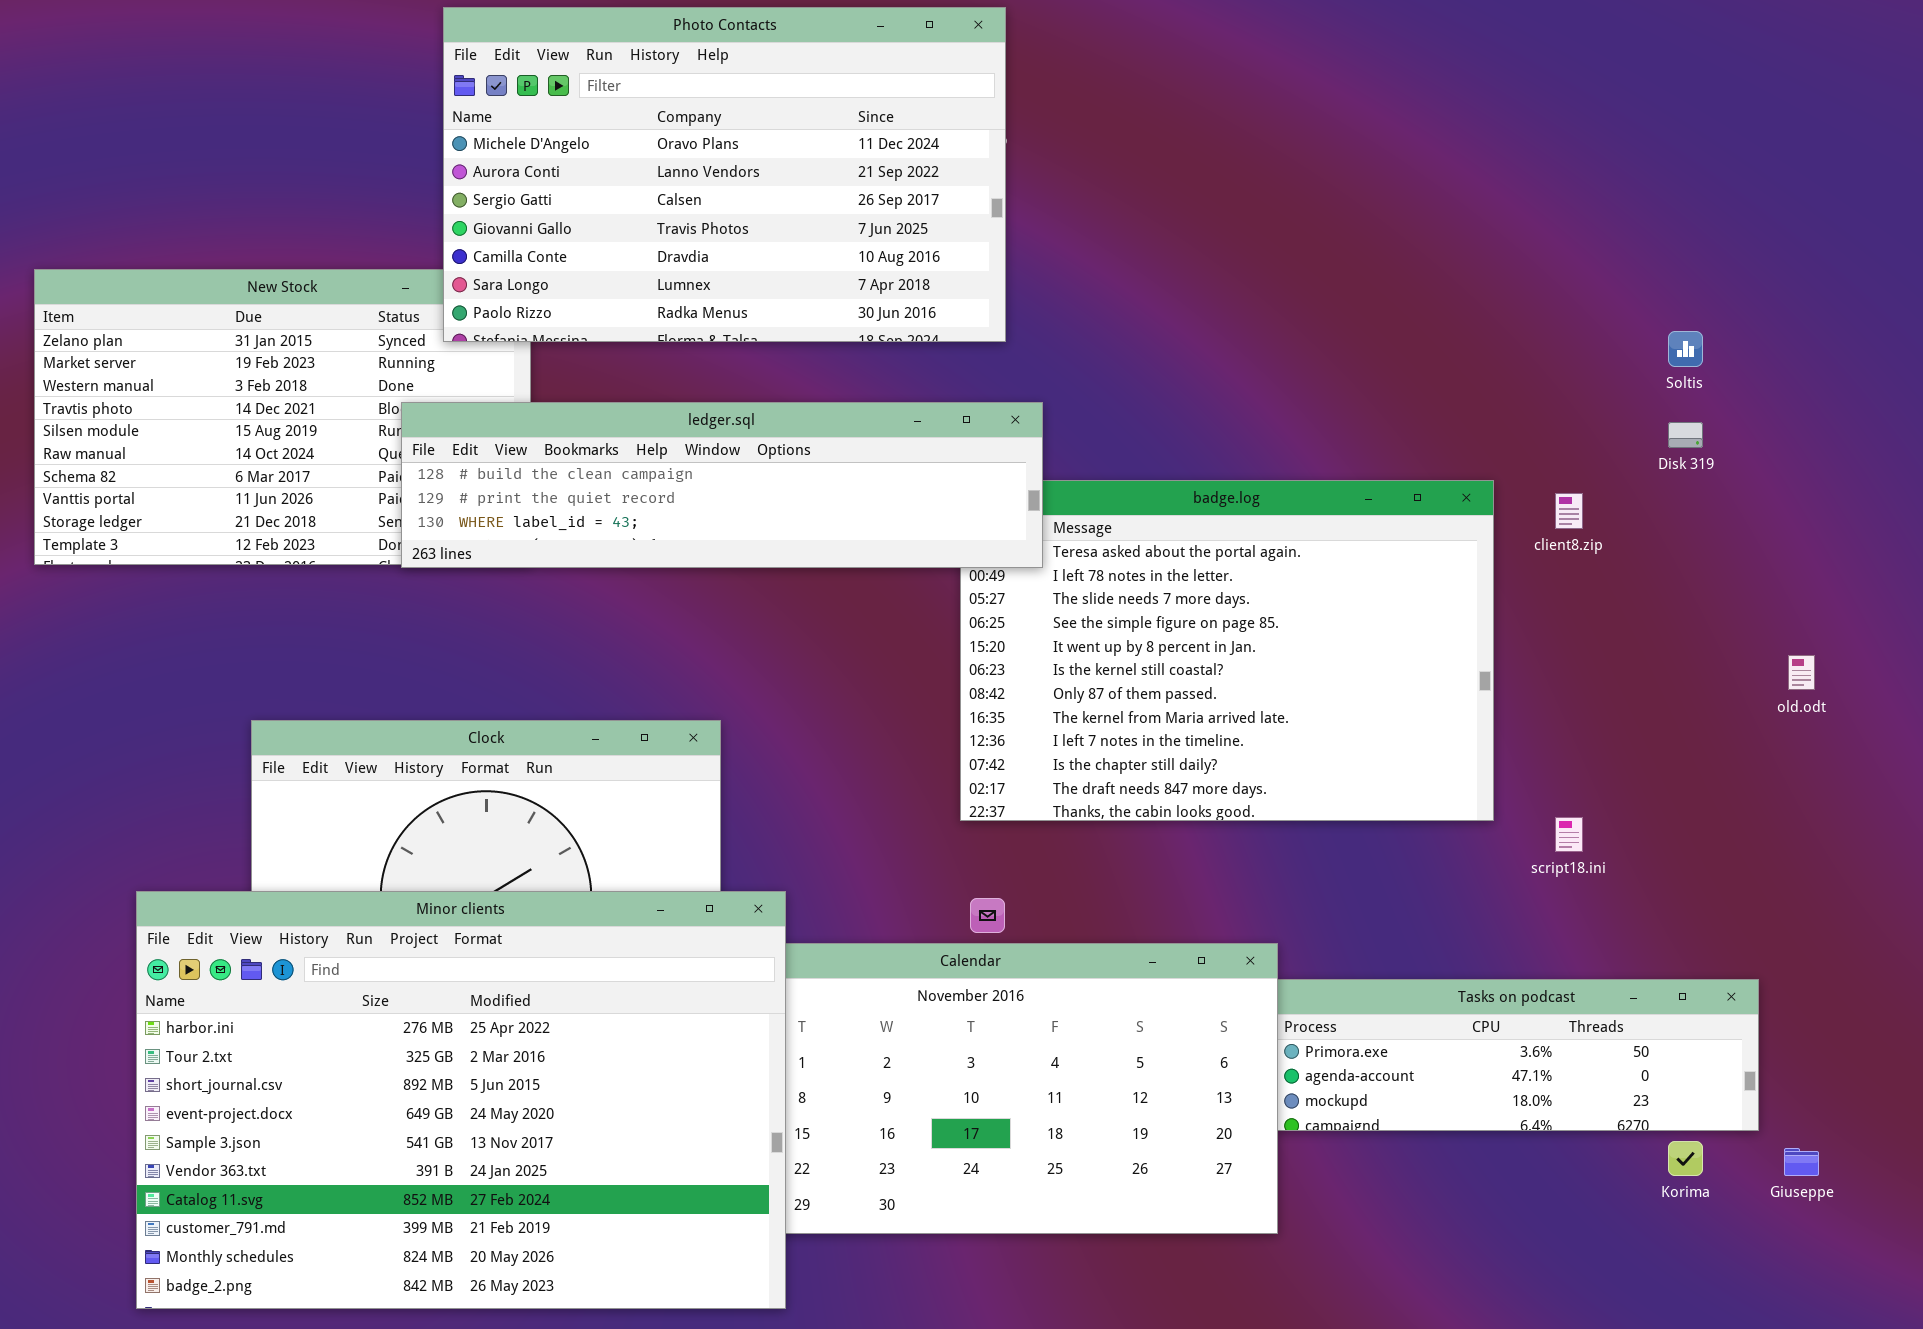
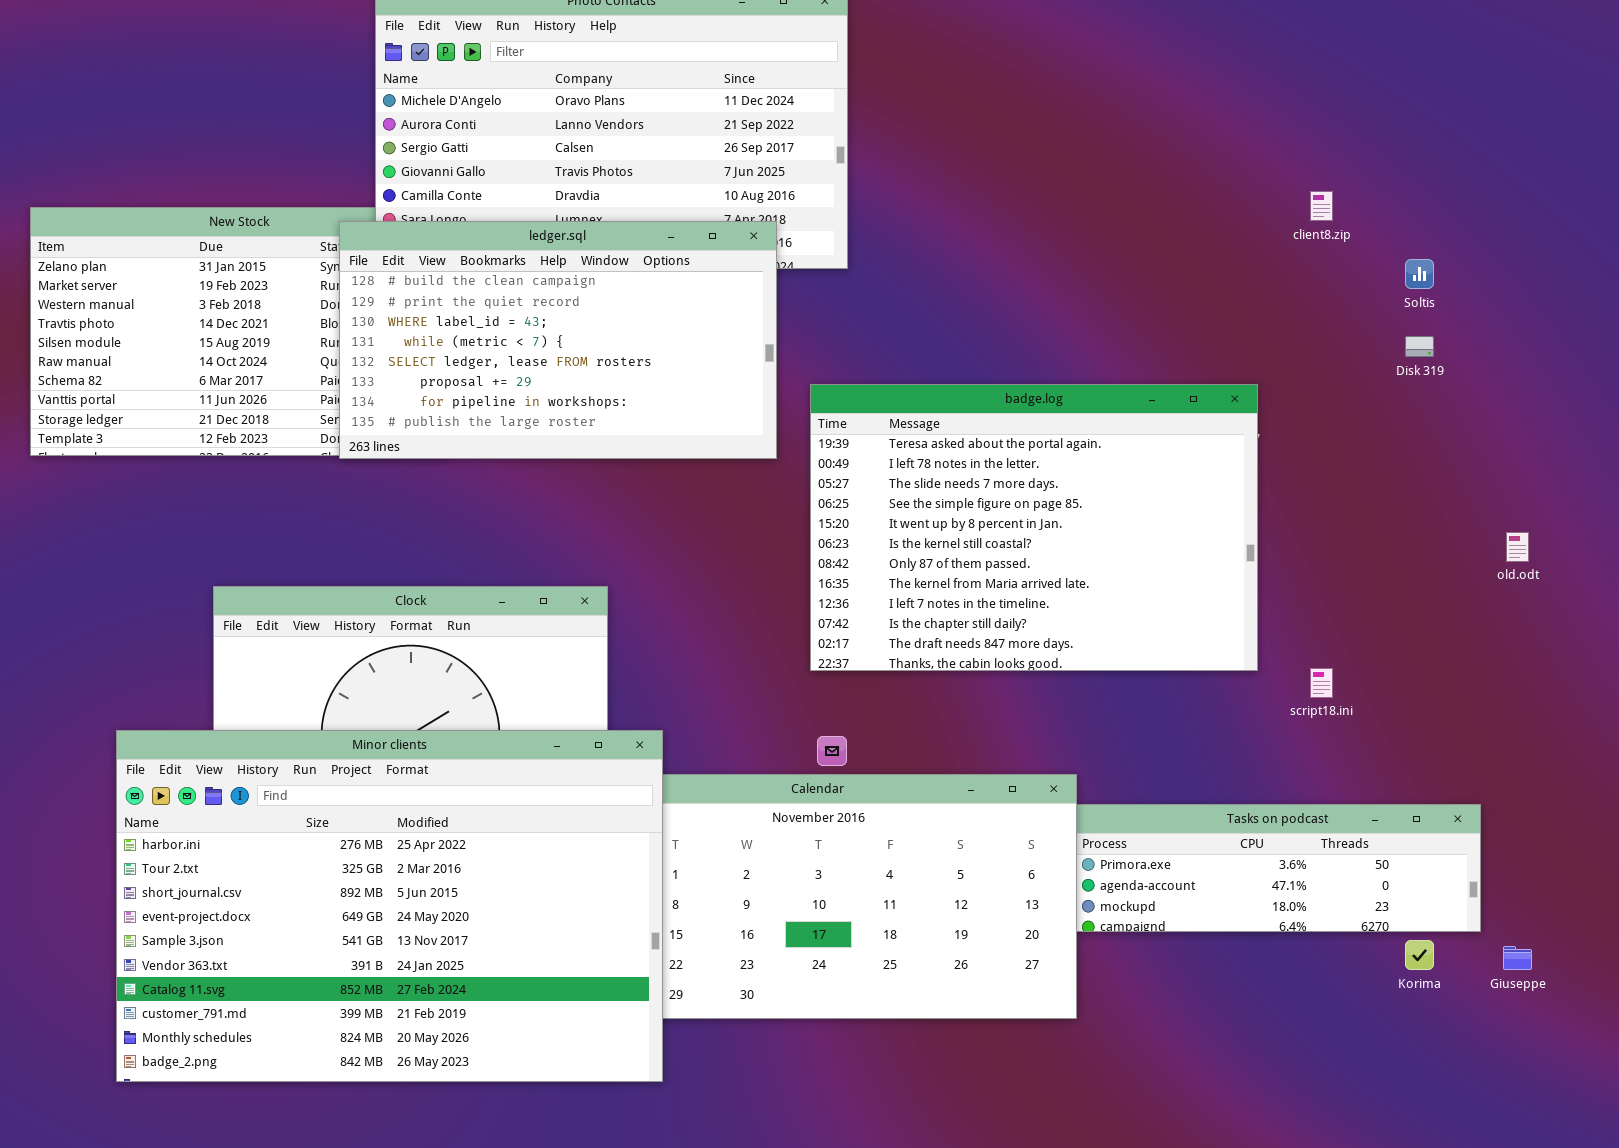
ledger.sql: [401,402,1043,568] -> [339,221,777,459], resized
client8.zip: [1555,493,1583,529] -> [1310,191,1333,221], moved

